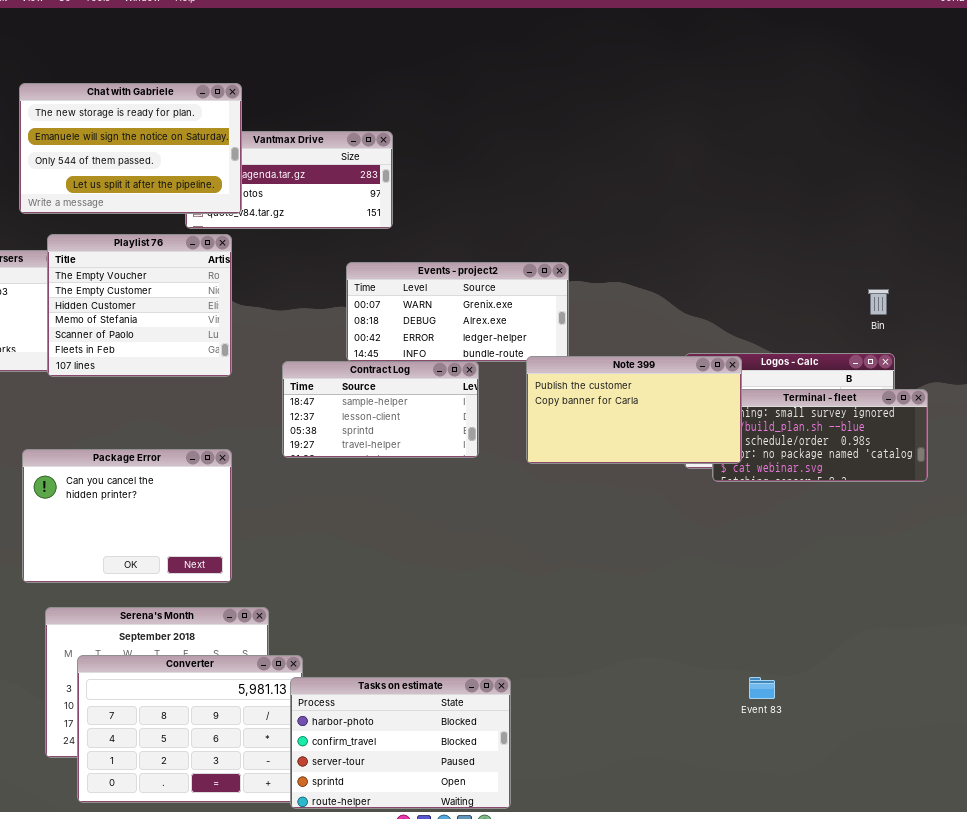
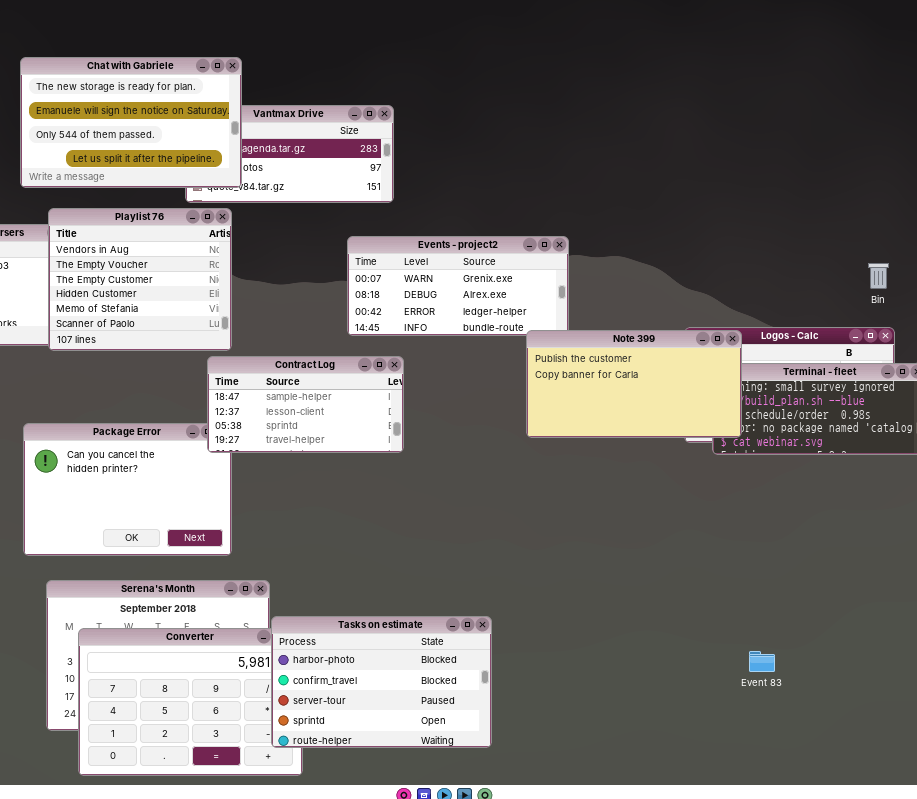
Playlist 76: [47,234,232,377] -> [48,208,232,351], scrolled up 1 row
Contract Log: [282,361,479,458] -> [207,356,404,453], moved
Tasks on estimate: [290,677,511,809] -> [271,616,492,748], moved

